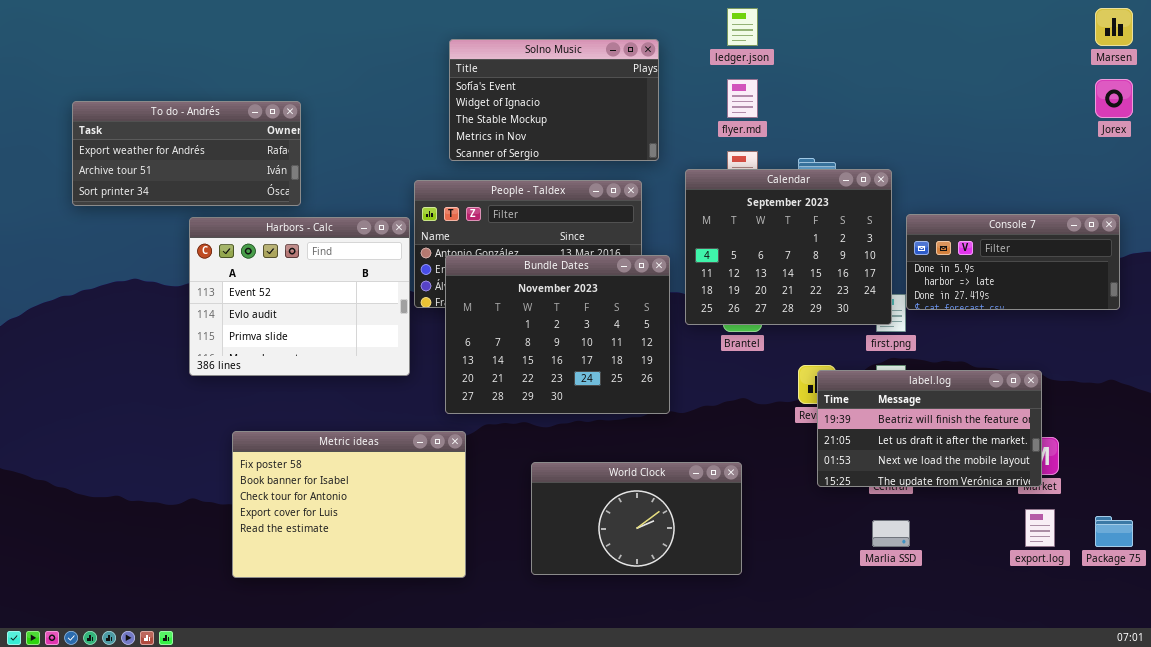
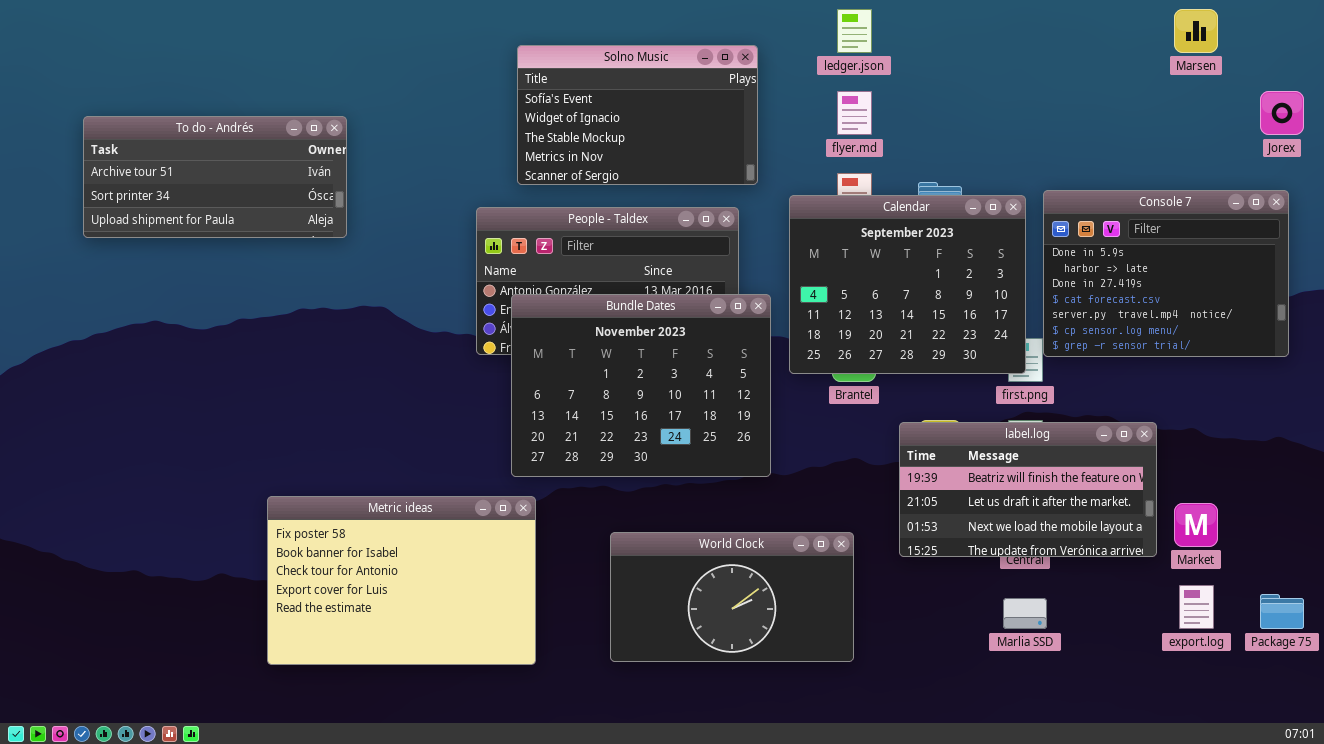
Marsen: [1095,8,1133,46] -> [1174,9,1218,53], moved
To do - Andrés: [72,101,301,206] -> [83,116,347,238], scrolled down 1 row
Console 7: [906,214,1120,310] -> [1043,190,1289,357], resized
Harbors - Calc: [189,217,410,376] -> none, closed
label.log: [817,370,1042,487] -> [899,422,1157,557], moved

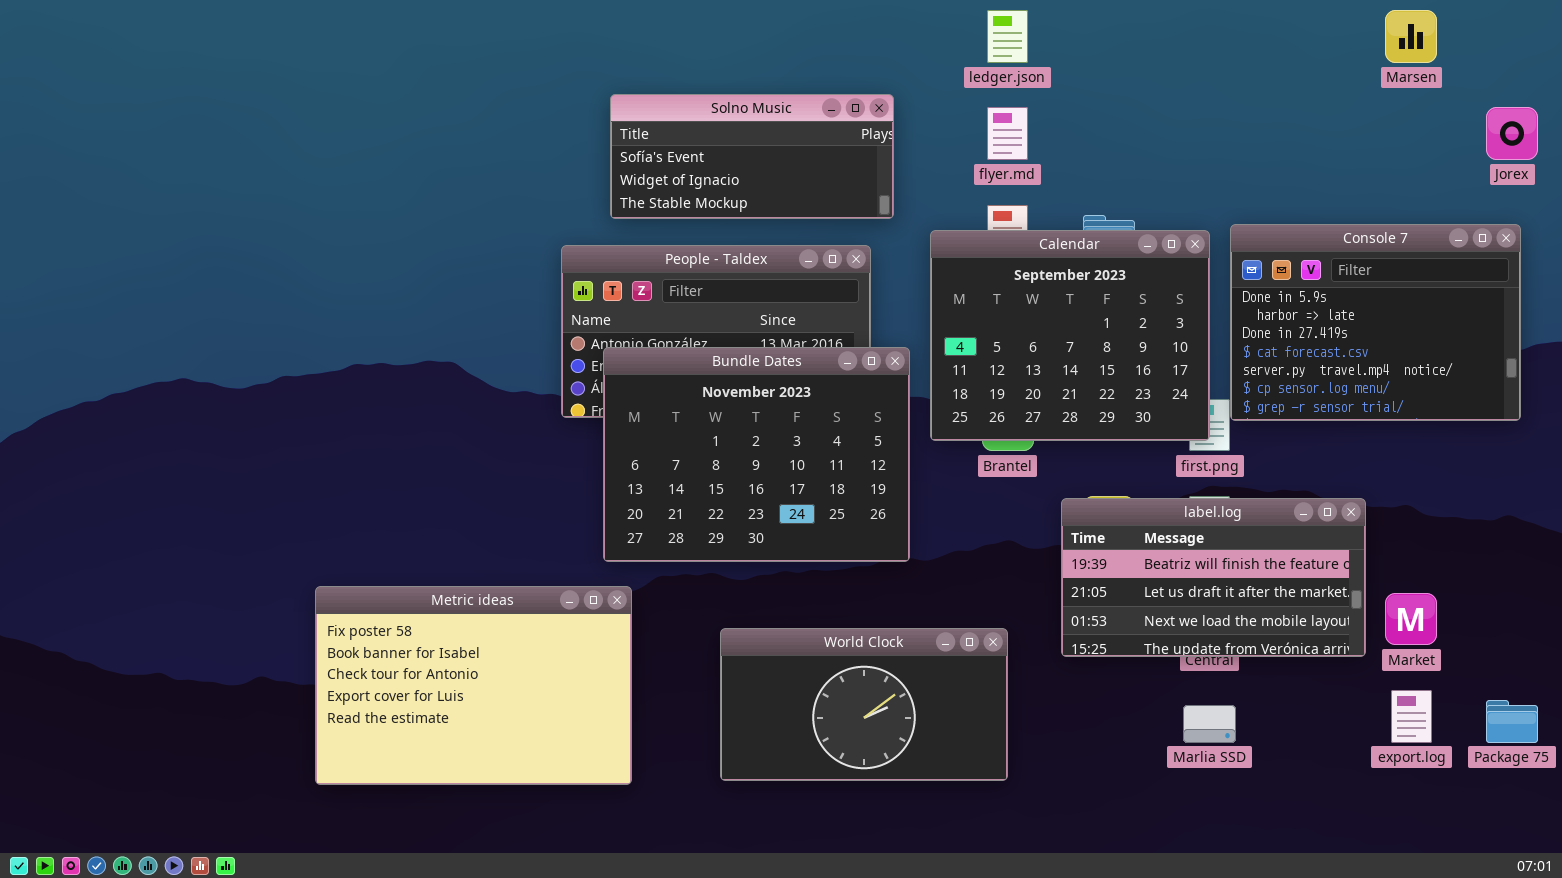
Solno Music: [517,45,758,185] -> [610,94,894,219], resized
To do - Andrés: [83,116,347,238] -> none, closed

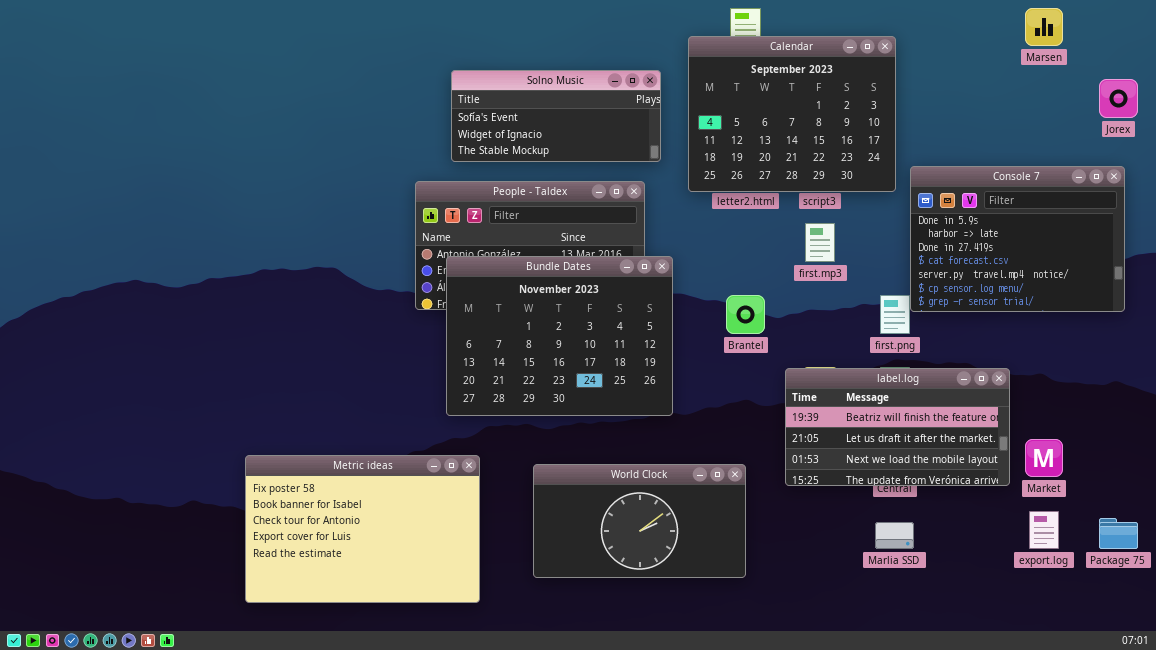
Calendar: [930,230,1210,441] -> [688,36,896,192], moved
Metric ideas: [315,586,632,785] -> [245,455,480,603], moved

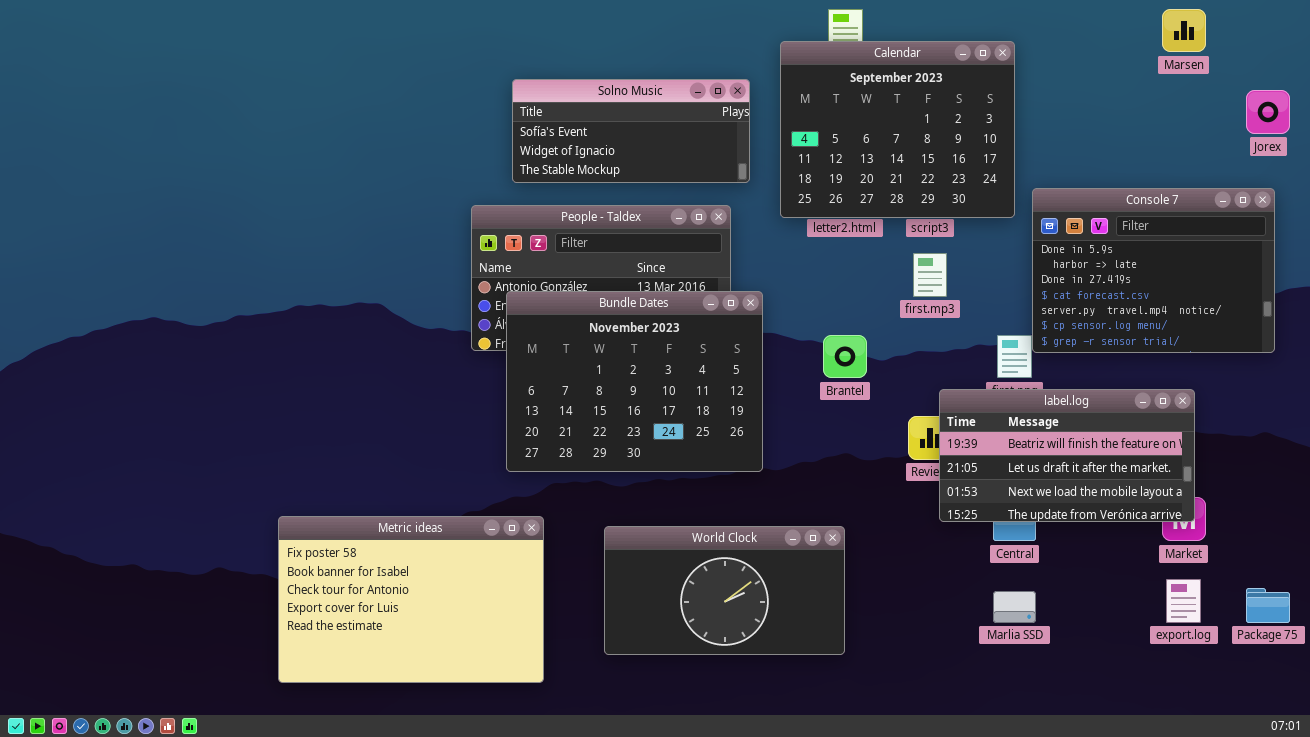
label.log: [785,368,1010,486] -> [939,389,1195,522], moved

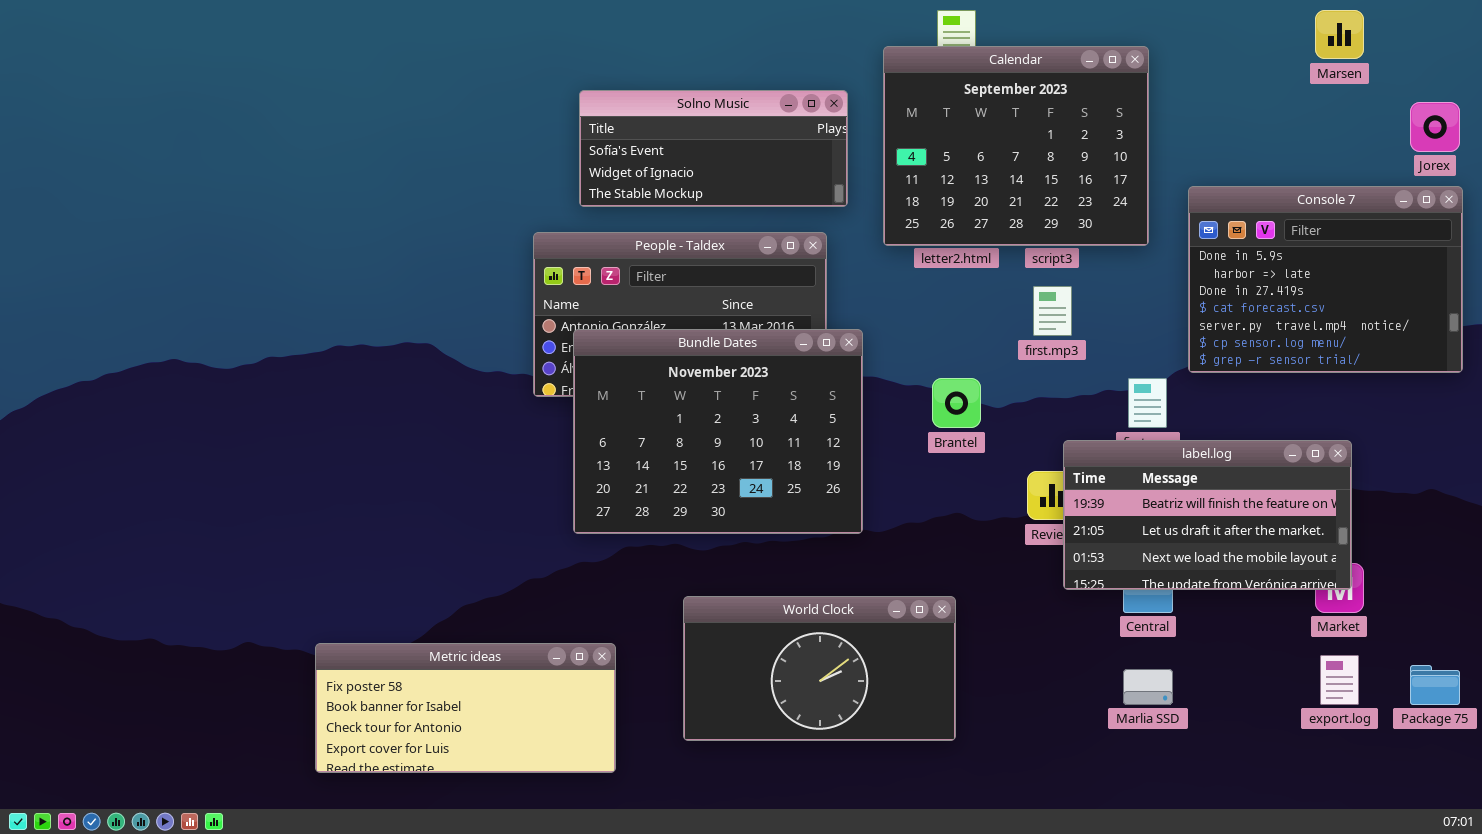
Console 7: [1032,188,1275,353] -> [1188,186,1463,373], moved
Metric ideas: [278,516,544,683] -> [315,643,616,773], resized

